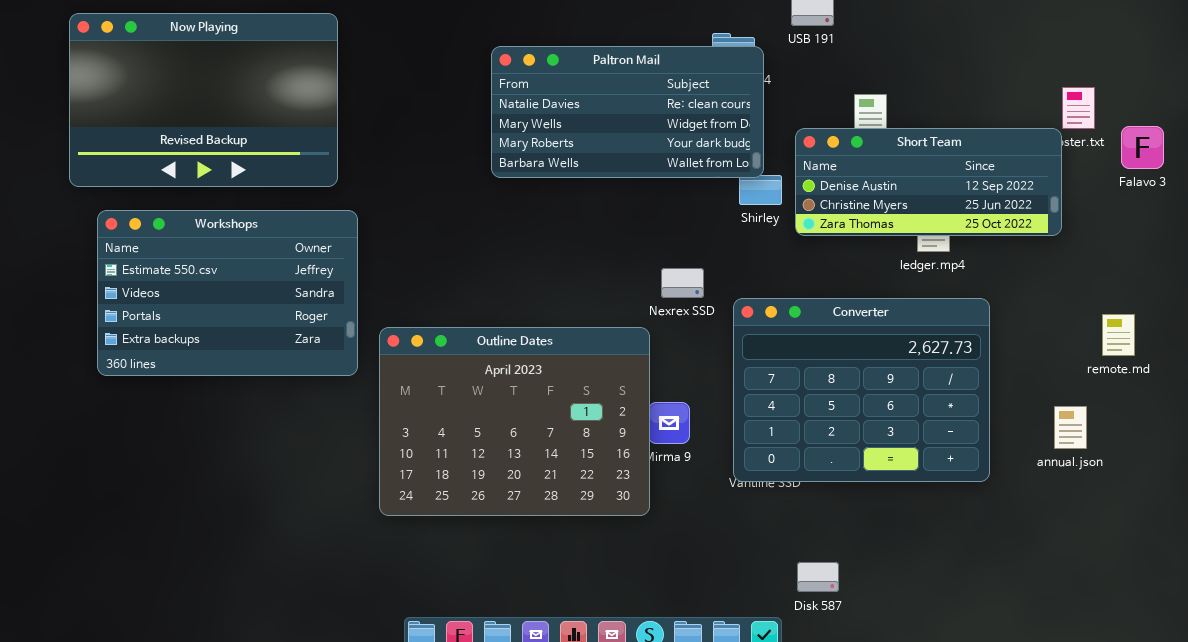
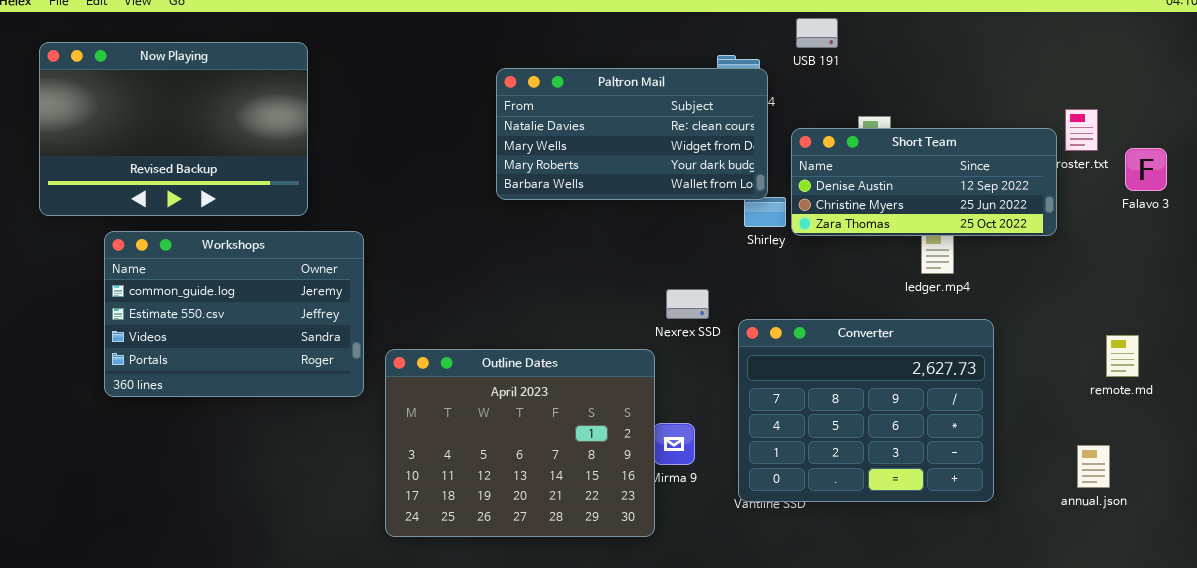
Now Playing: [69,13,338,187] -> [39,42,308,216], moved
Short Team: [795,128,1062,236] -> [791,128,1057,236], moved
Workshops: [97,210,358,376] -> [104,231,364,397], scrolled up 1 row
annual.json: [1054,406,1087,449] -> [1077,445,1110,488], moved

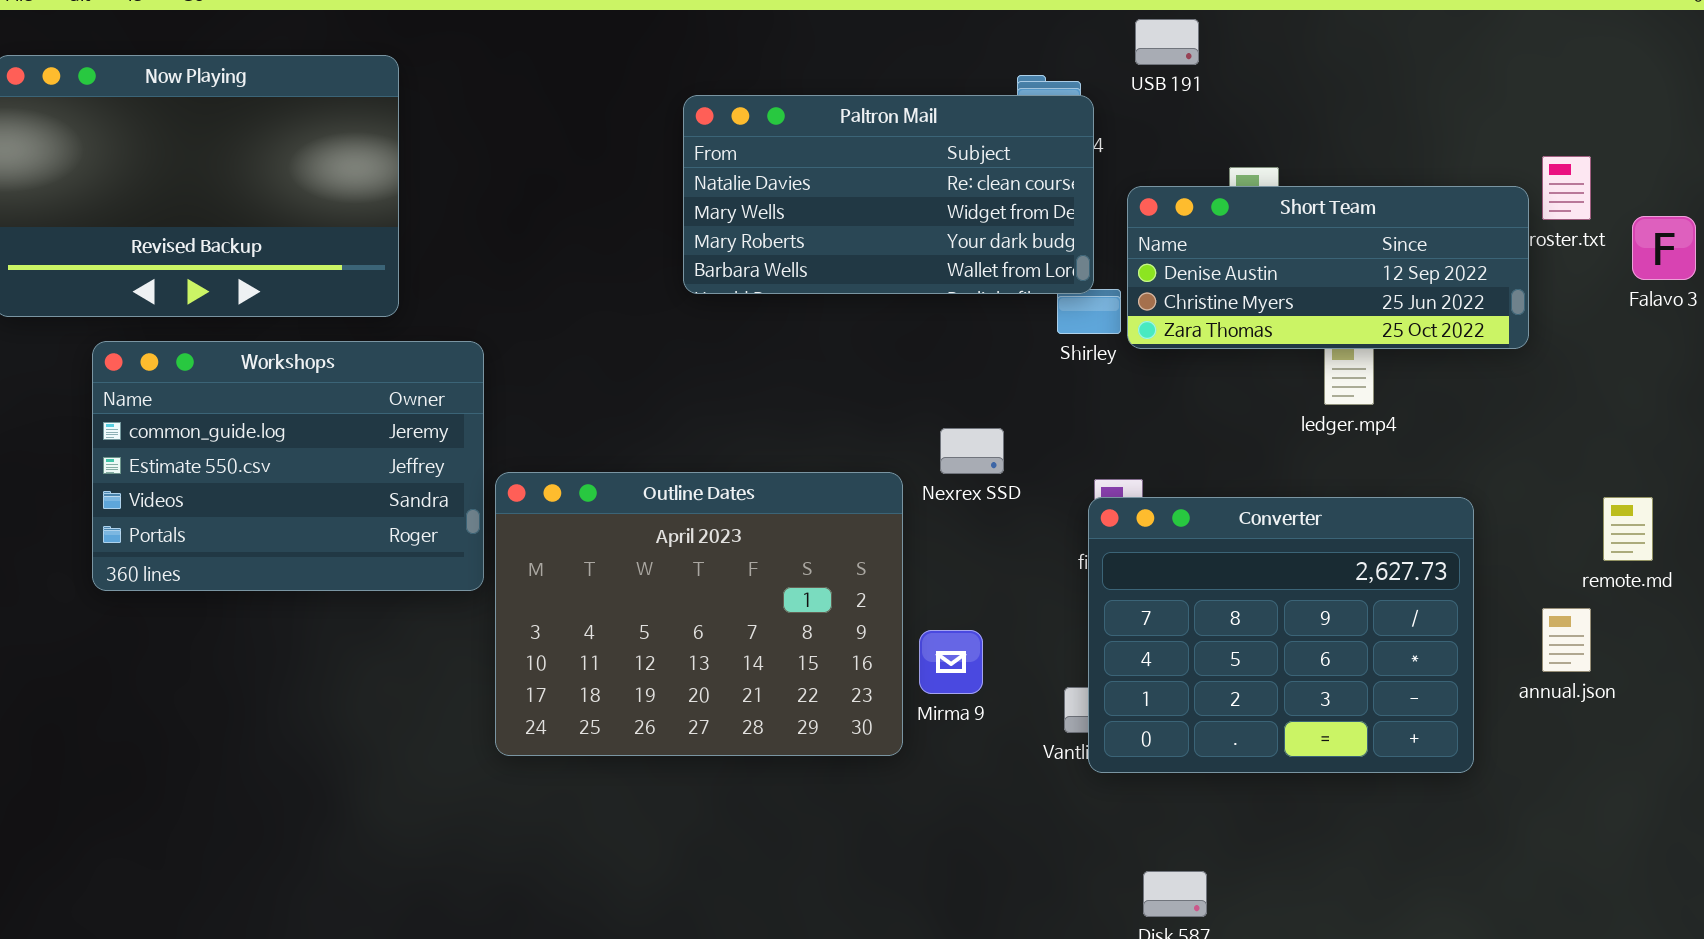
Converter: [738,319,994,502] -> [1088,497,1474,773], moved
Outline Dates: [385,349,655,537] -> [495,472,903,756], moved
annual.json: [1077,445,1110,488] -> [1542,608,1591,672], moved

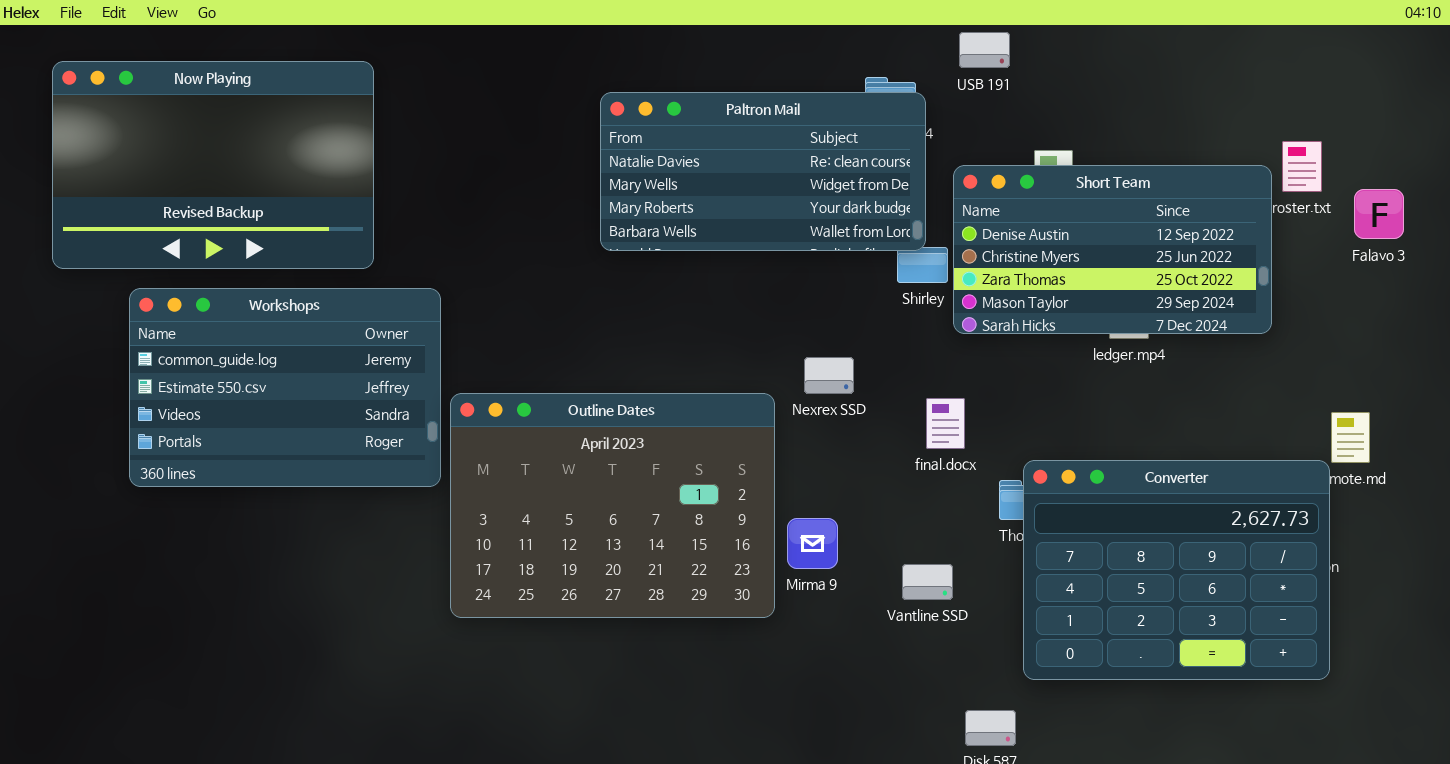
Short Team: [1127,186,1529,349] -> [953,165,1272,334], resized
Converter: [1088,497,1474,773] -> [1023,460,1330,680], moved

